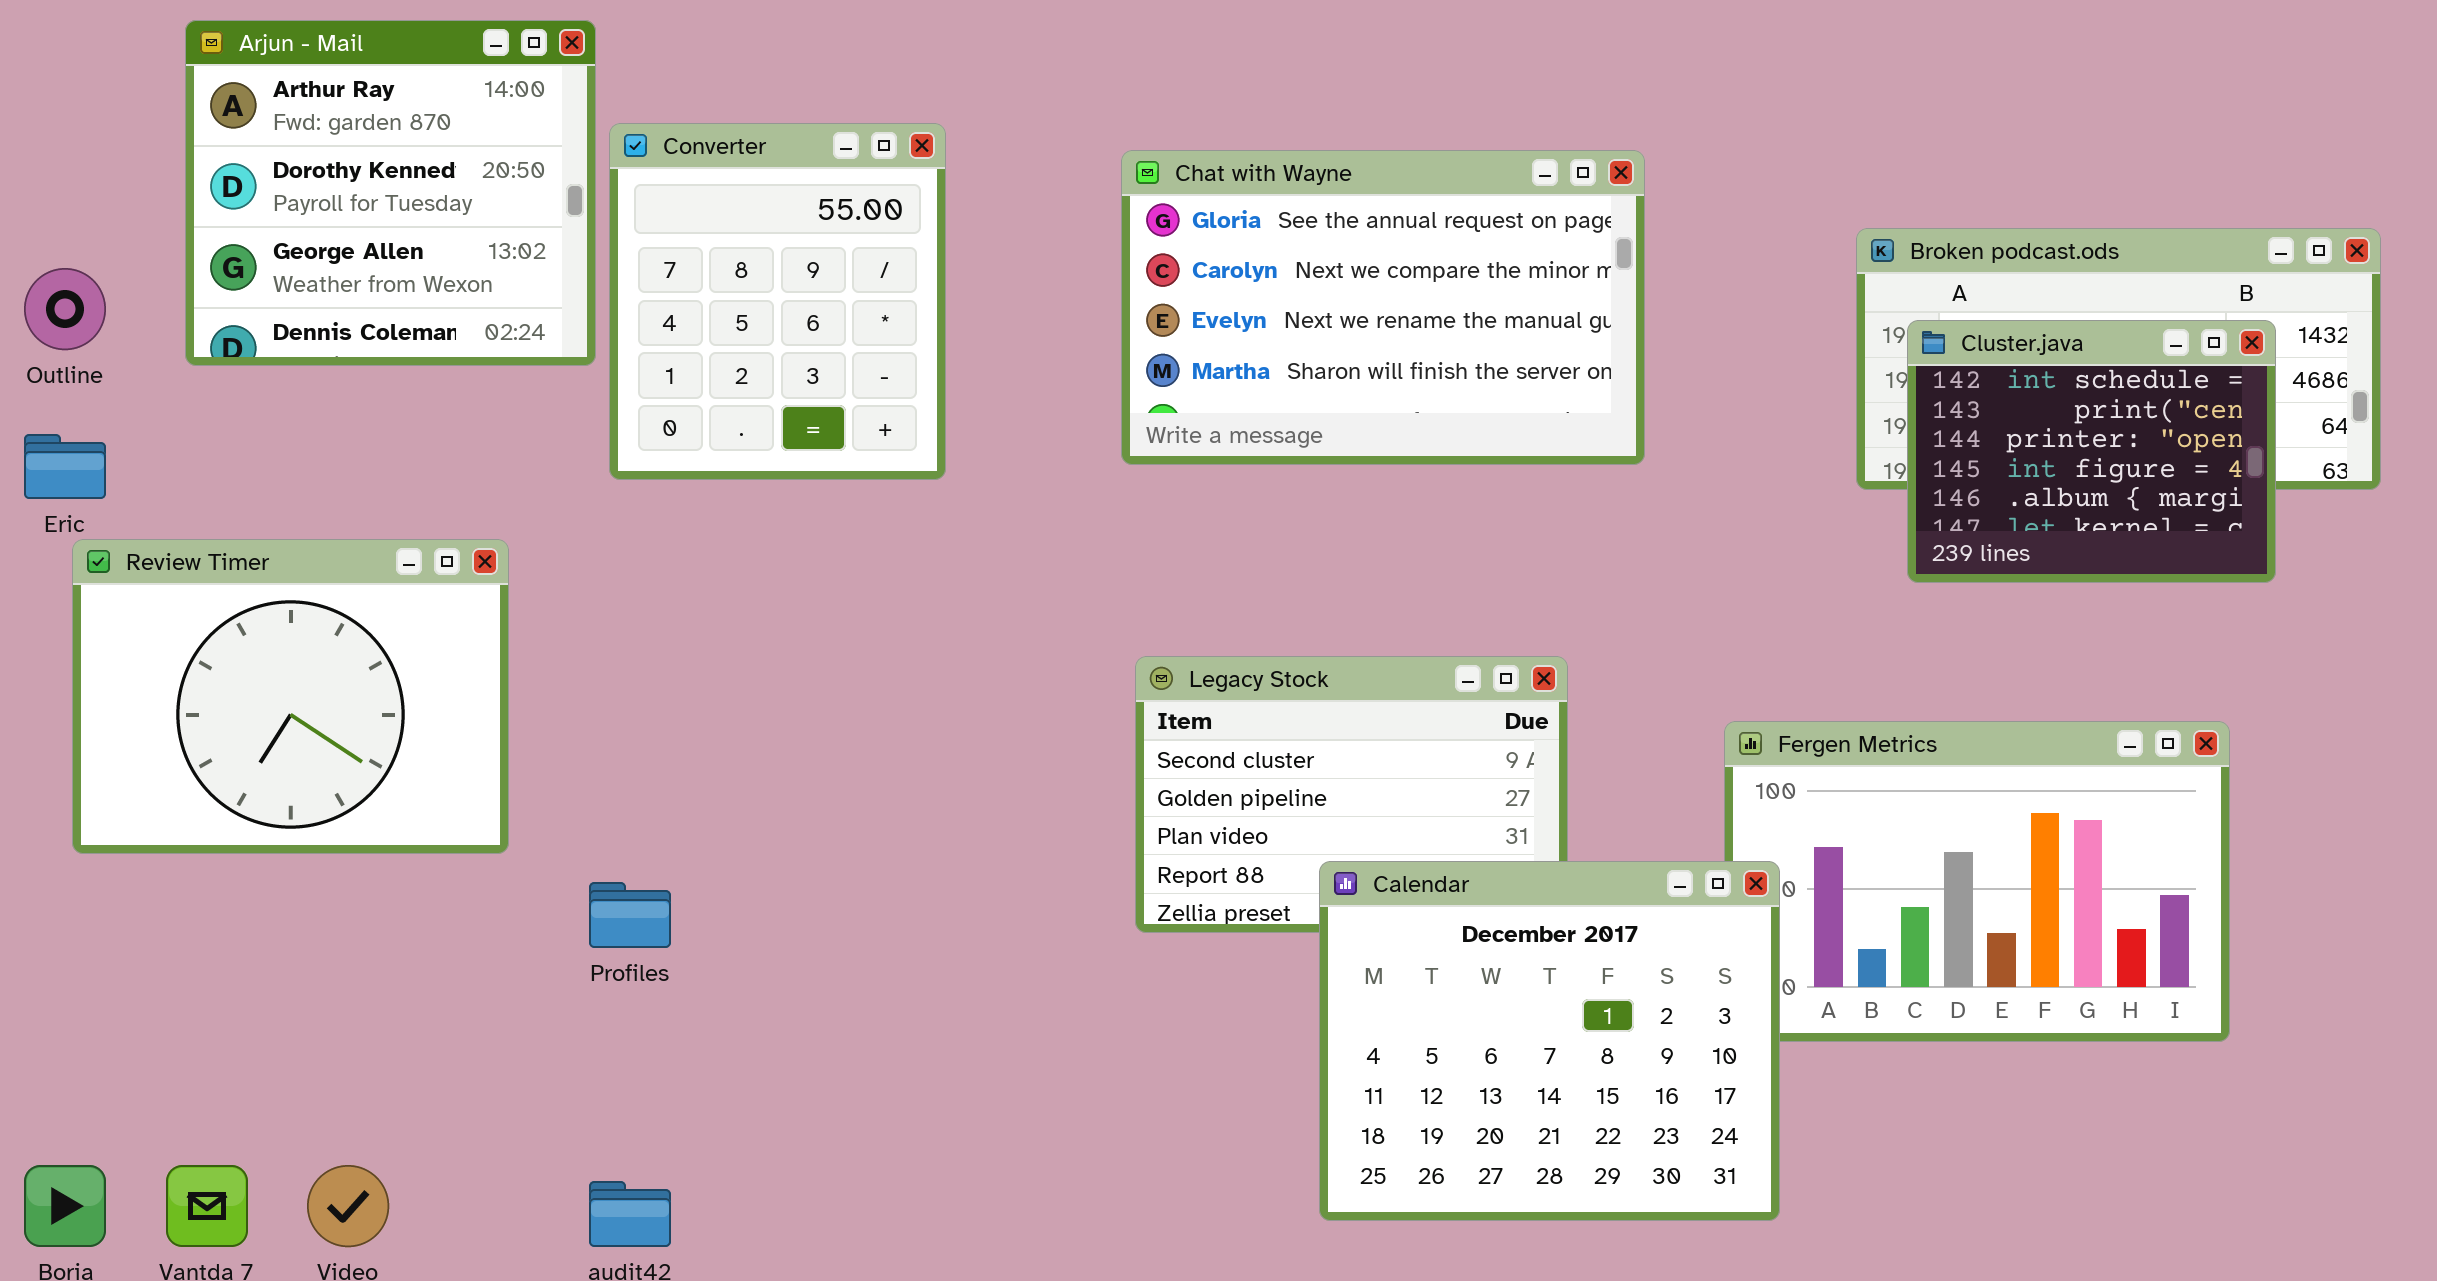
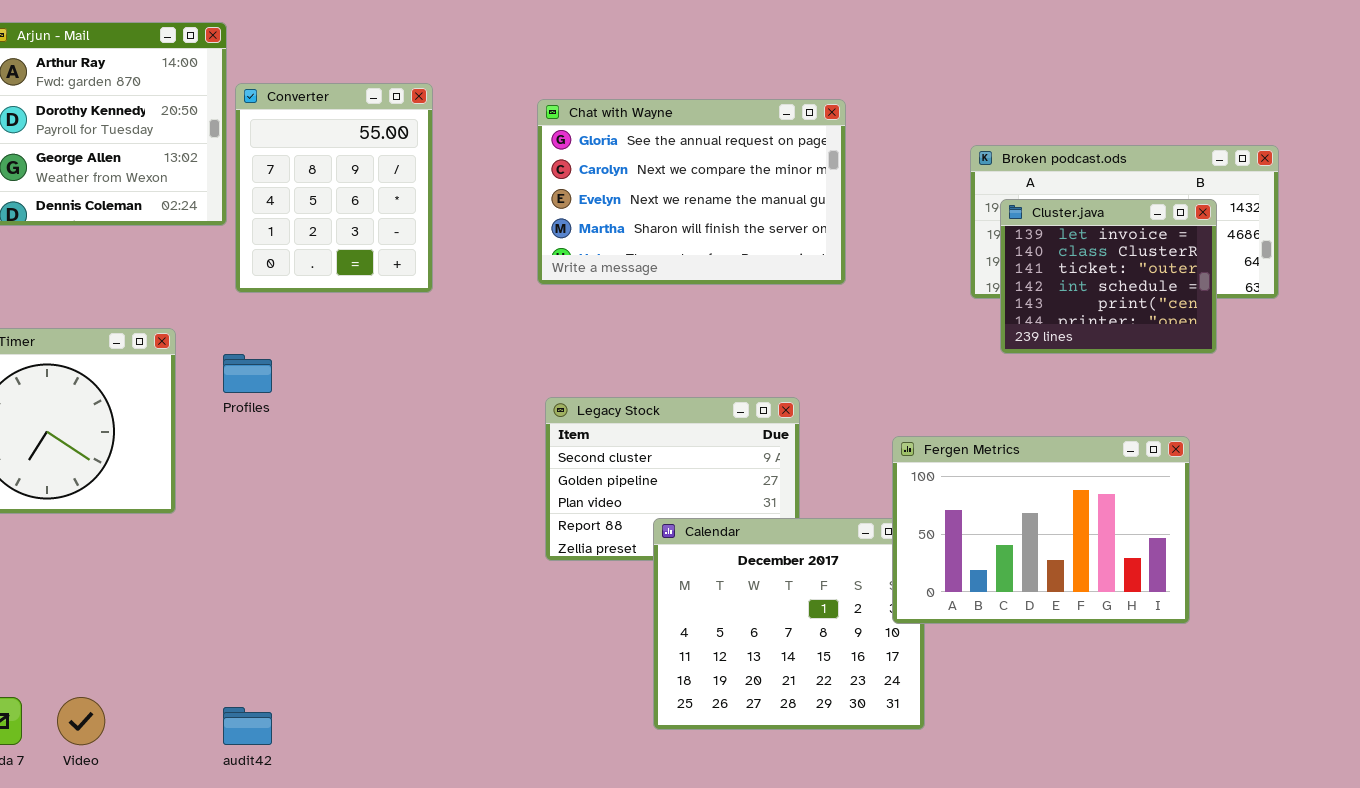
Cluster.java: [1907,320,2276,583] -> [1000,199,1217,354], scrolled up 3 rows
Fergen Metrics: [1724,721,2230,1042] -> [892,436,1190,624], raised
Profiles: [589,882,671,948] -> [223,354,272,393], moved

